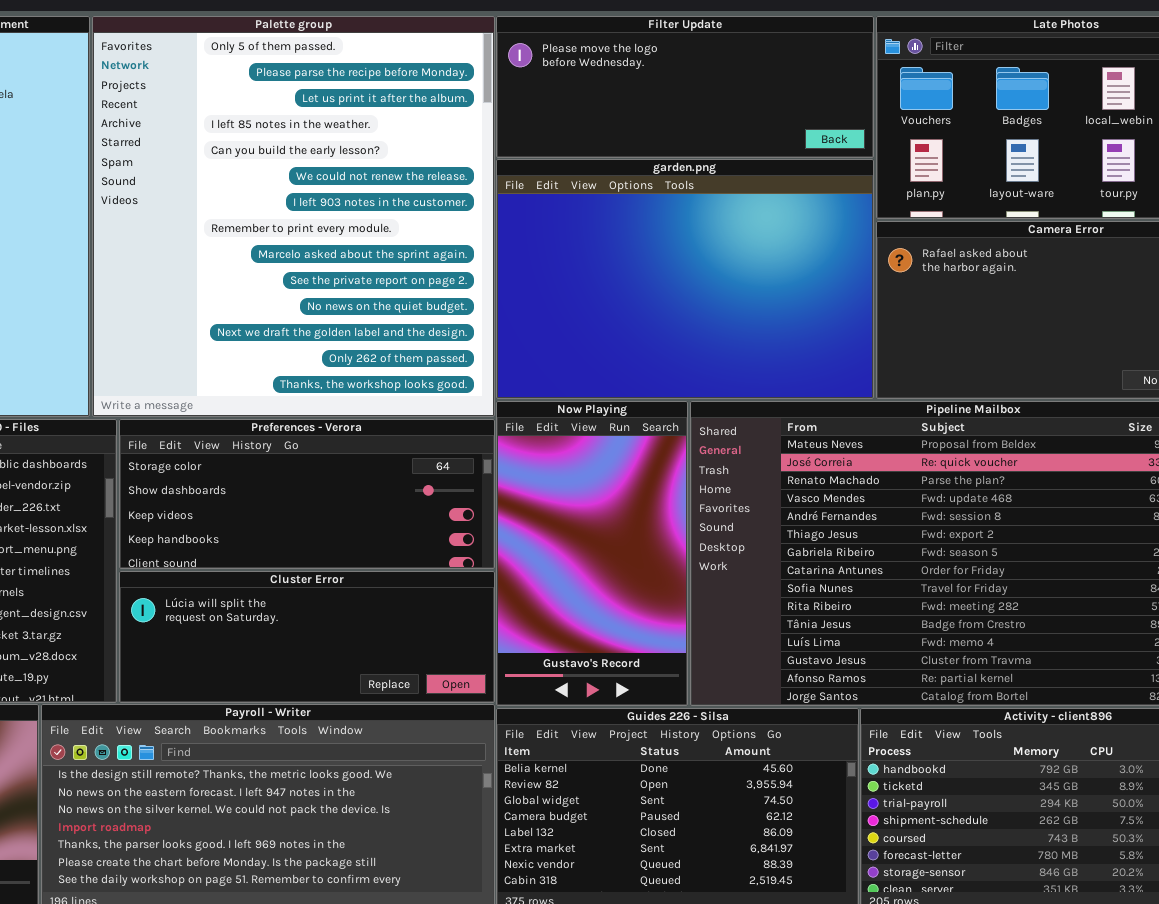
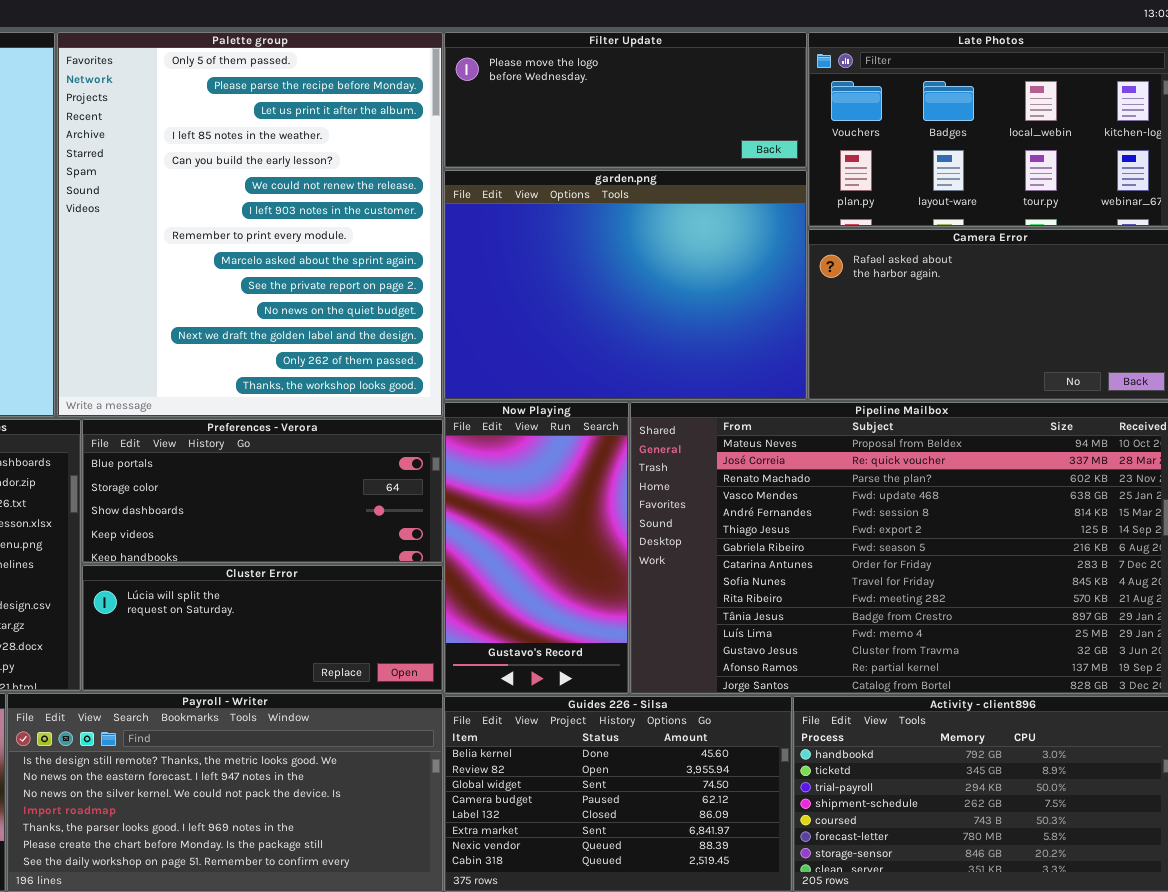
Preferences - Verora: [119,419,495,569] -> [82,419,443,563], scrolled up 1 row

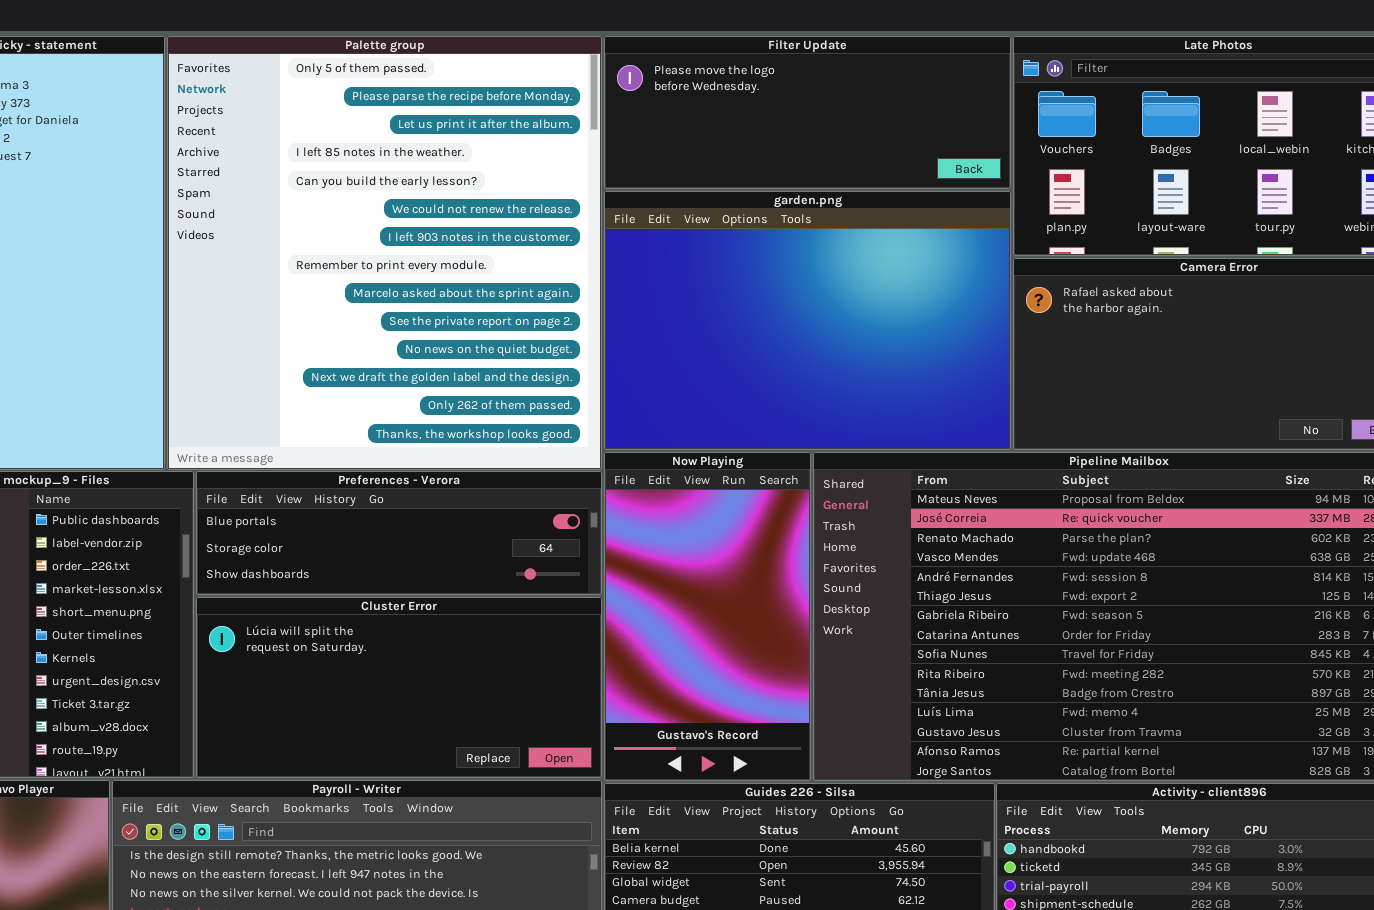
Preferences - Verora: [82,419,443,563] -> [196,471,602,595], resized
Cluster Error: [82,565,443,691] -> [196,597,602,778], resized

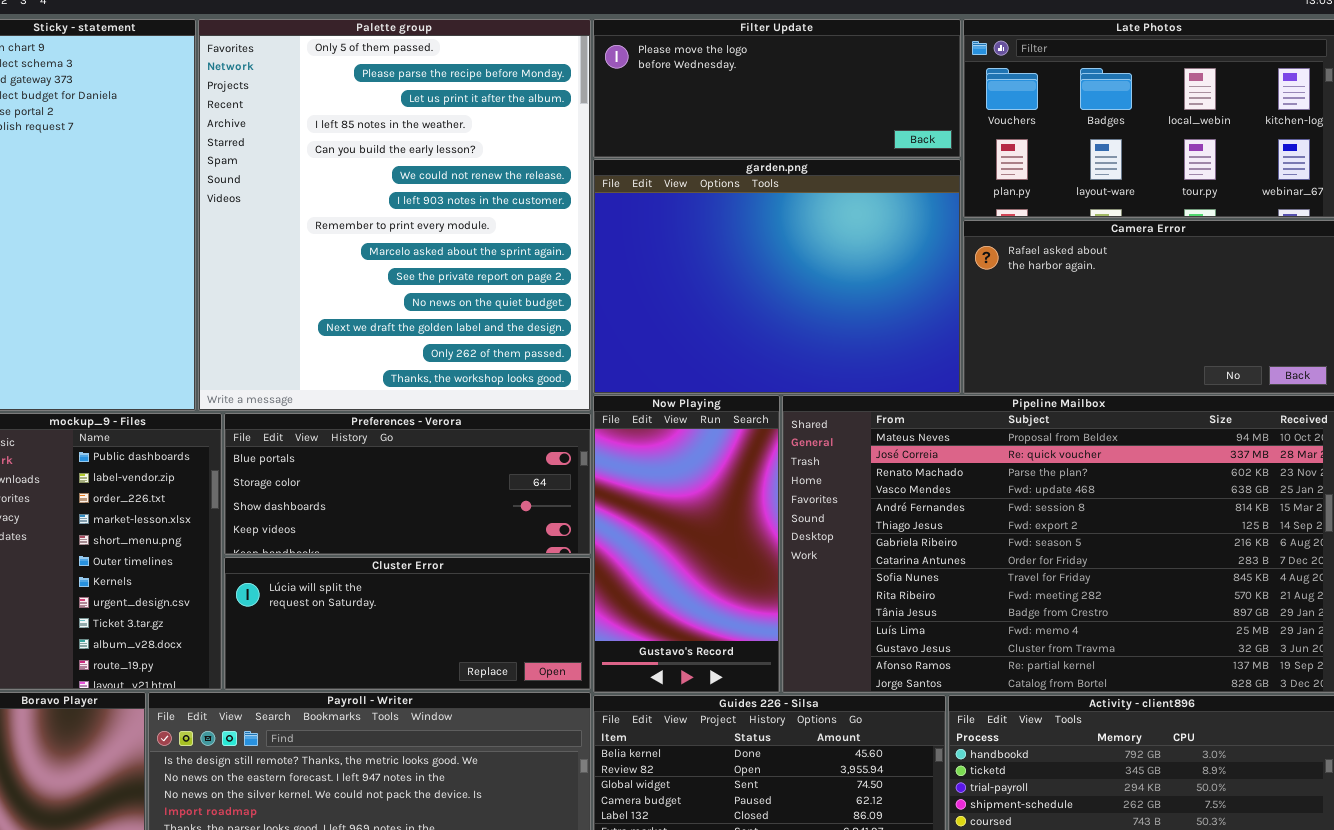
Preferences - Verora: [196,471,602,595] -> [224,413,591,555], resized
Cluster Error: [196,597,602,778] -> [224,557,591,690], resized

